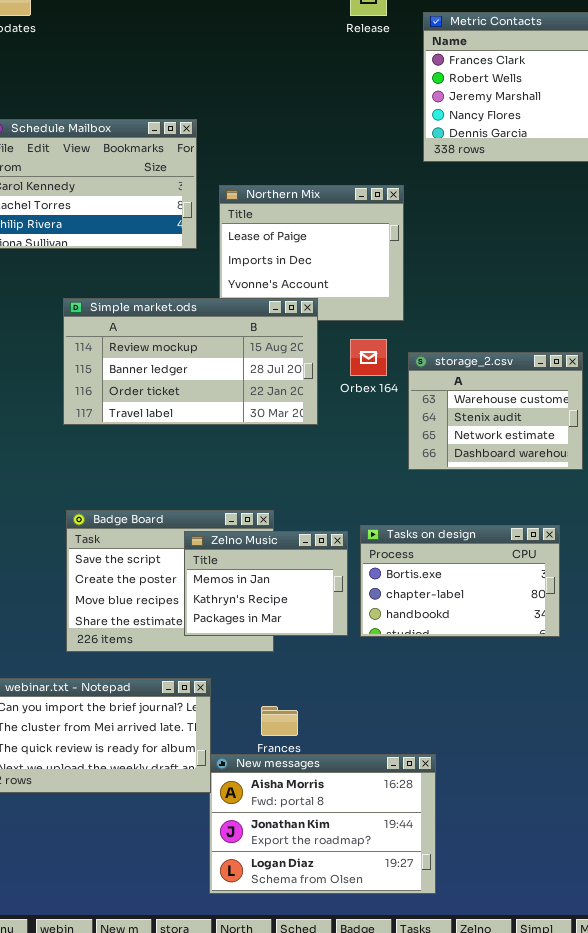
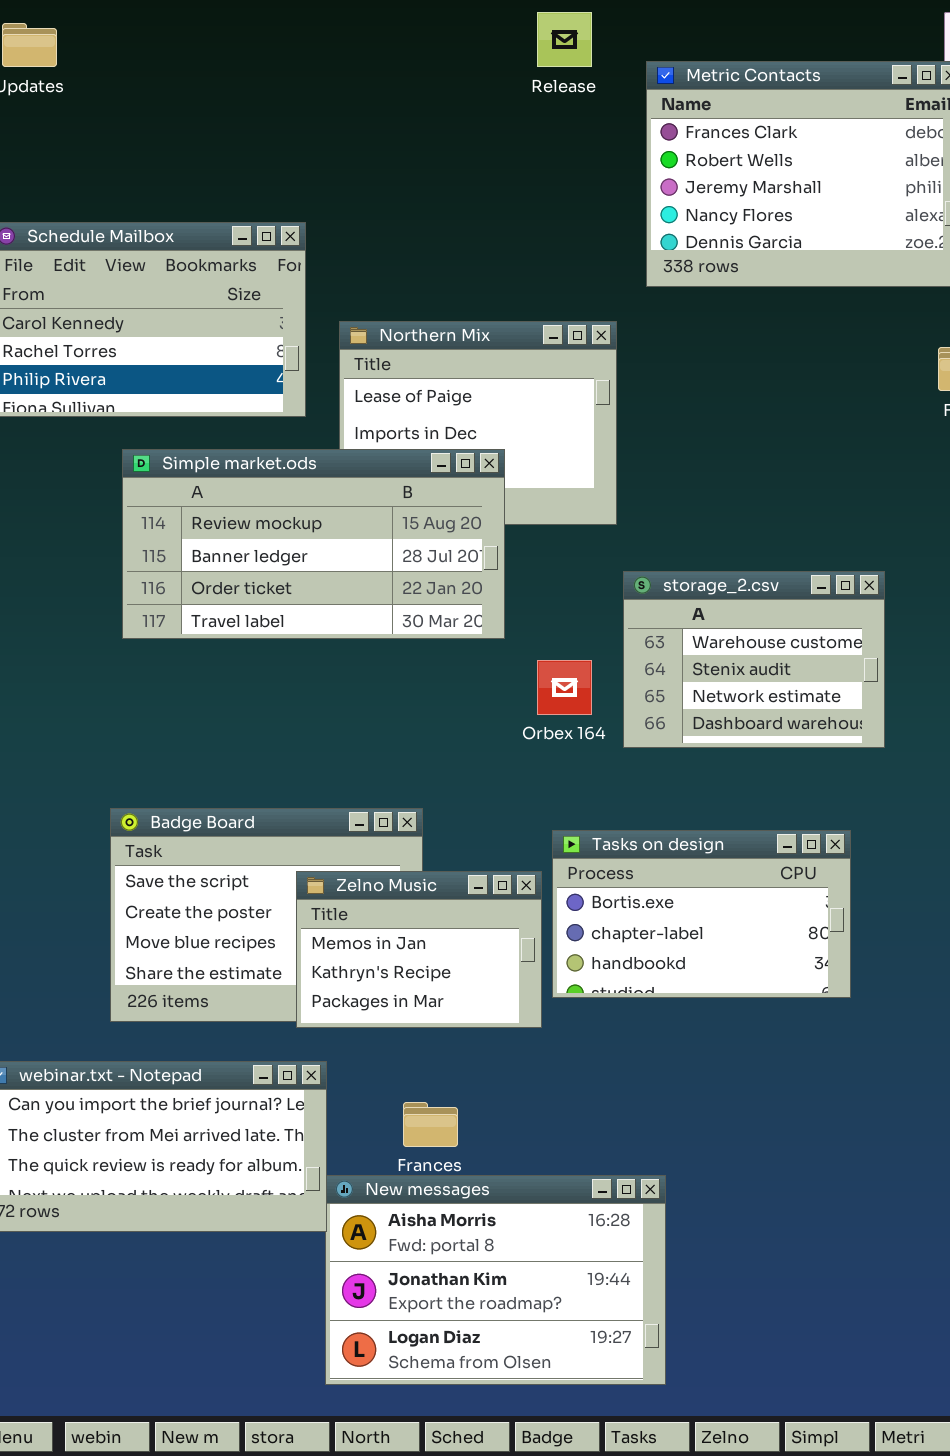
Simple market.ods: [63,298,318,425] -> [122,449,505,639], moved
Orbex 164: [350,339,387,376] -> [537,660,592,715], moved
Zelno Music: [184,531,348,636] -> [296,871,542,1028], moved

